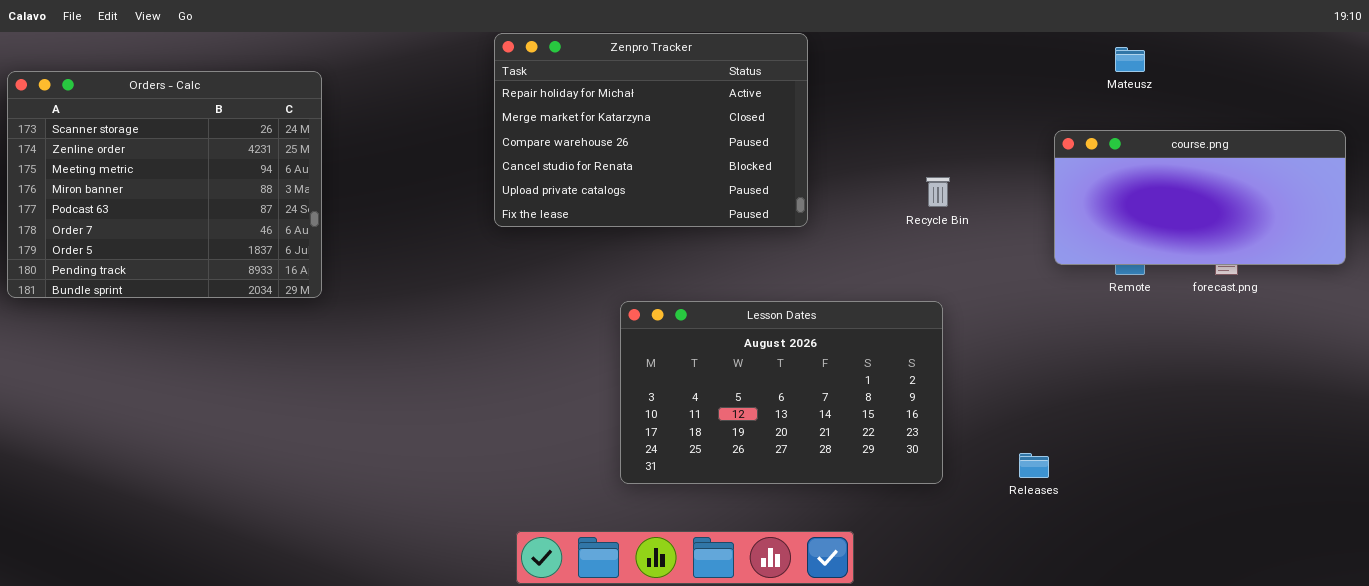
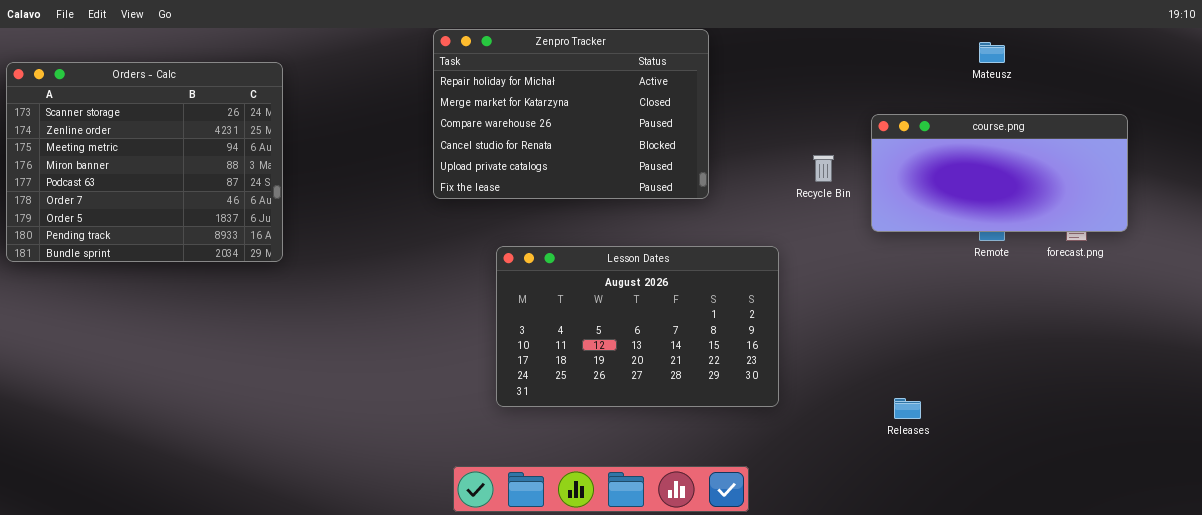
course.png: [1054,130,1346,265] -> [871,114,1128,232], moved
Lesson Dates: [620,301,943,484] -> [496,246,779,407], moved

